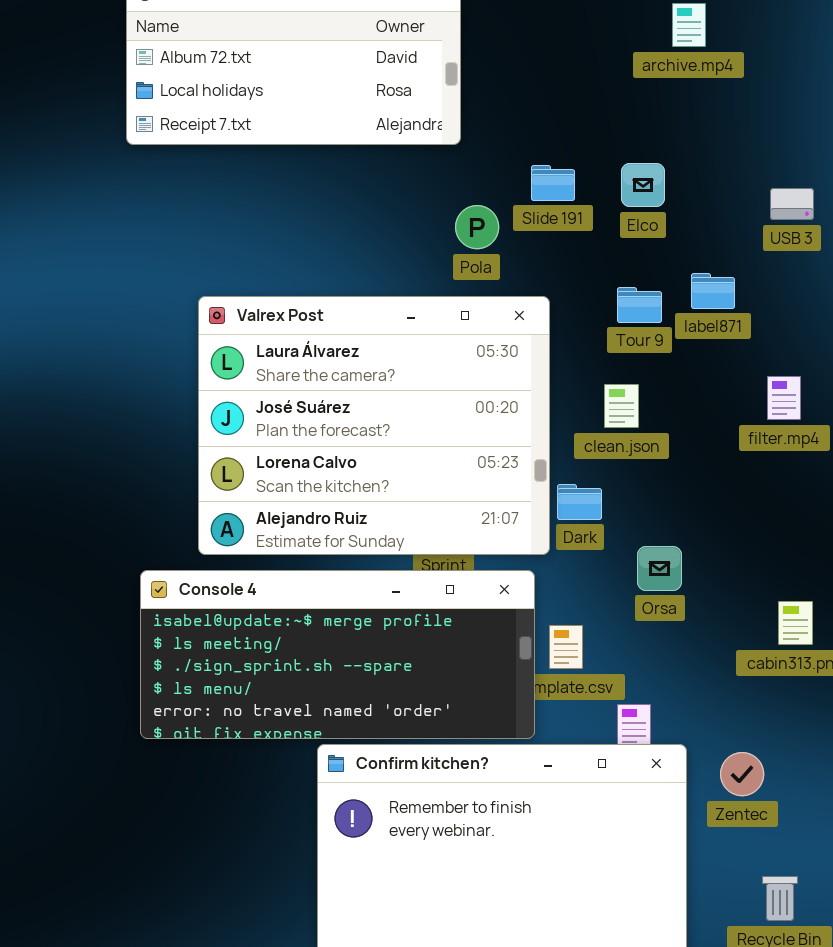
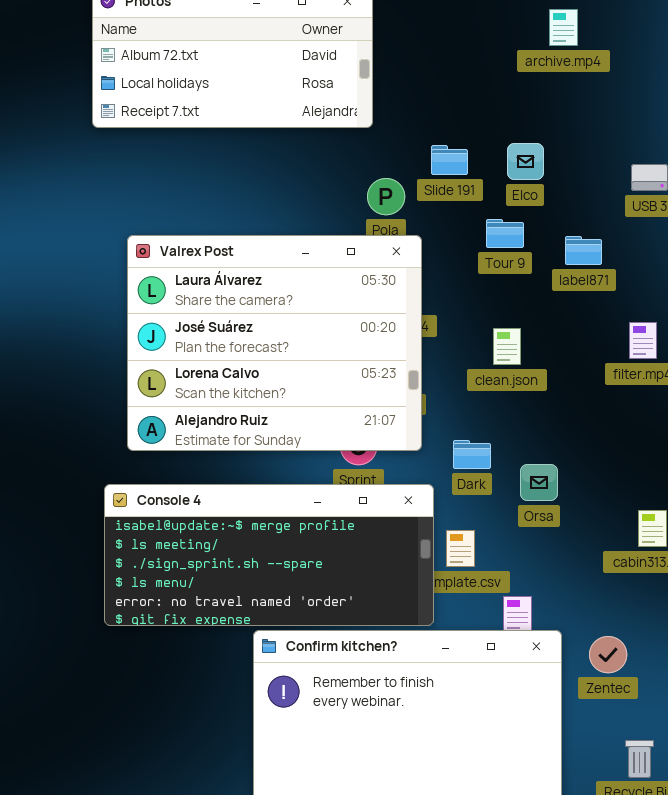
Tour 9: [617,287,662,323] -> [486,219,524,248], moved
Valrex Post: [198,296,550,555] -> [127,235,422,451], moved
Dark: [557,484,602,520] -> [453,440,491,469], moved

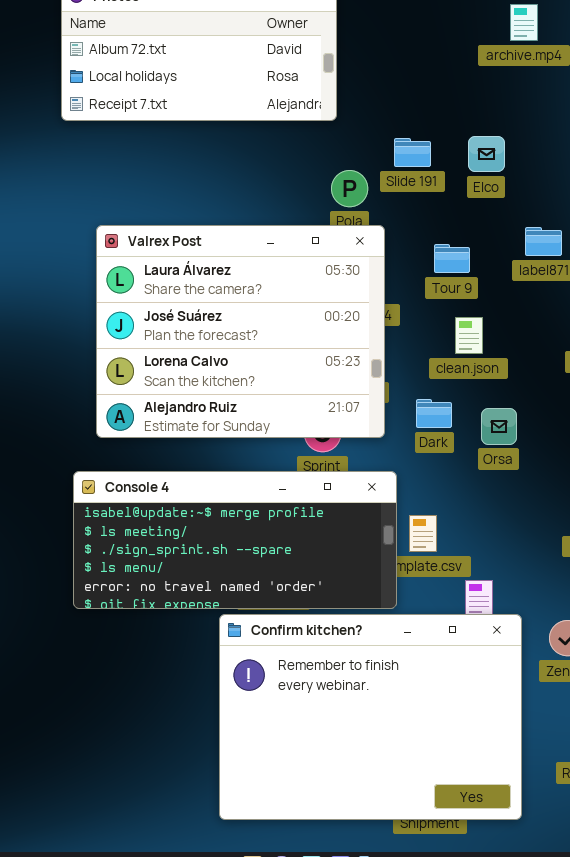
Tour 9: [486,219,524,248] -> [434,244,470,273], moved
Dark: [453,440,491,469] -> [416,399,452,428], moved
Orsa: [520,464,558,501] -> [481,408,517,445], moved

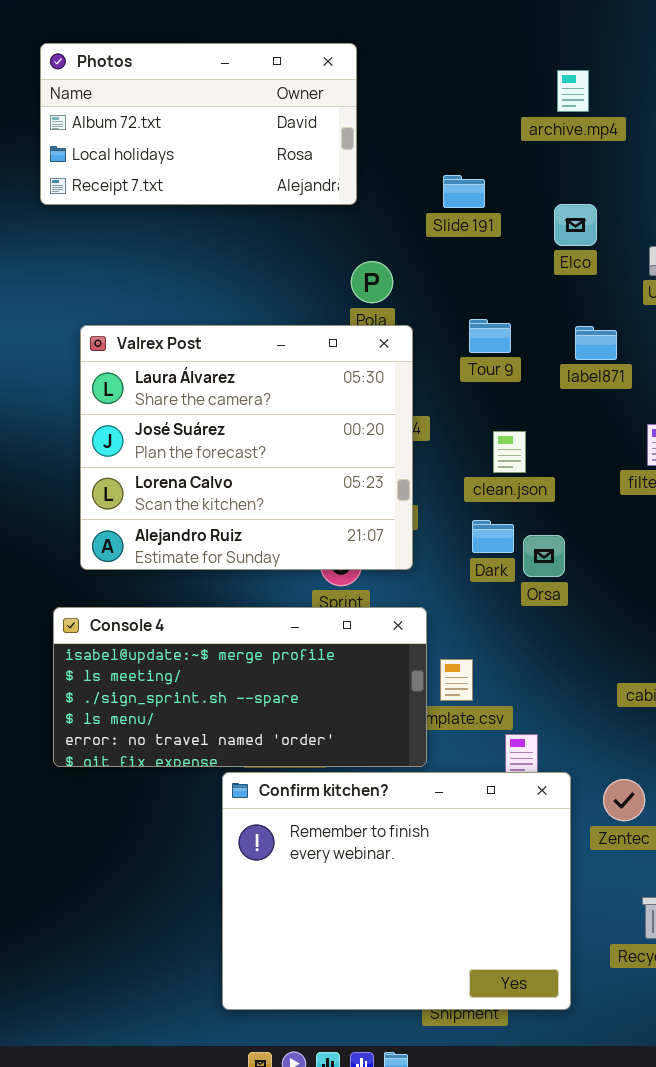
Elco: [468,136,505,172] -> [554,204,597,246], moved
Slide 191: [394,138,431,167] -> [443,175,485,208], moved
Tour 9: [434,244,470,273] -> [469,319,511,353], moved
Dark: [416,399,452,428] -> [472,520,514,553], moved

